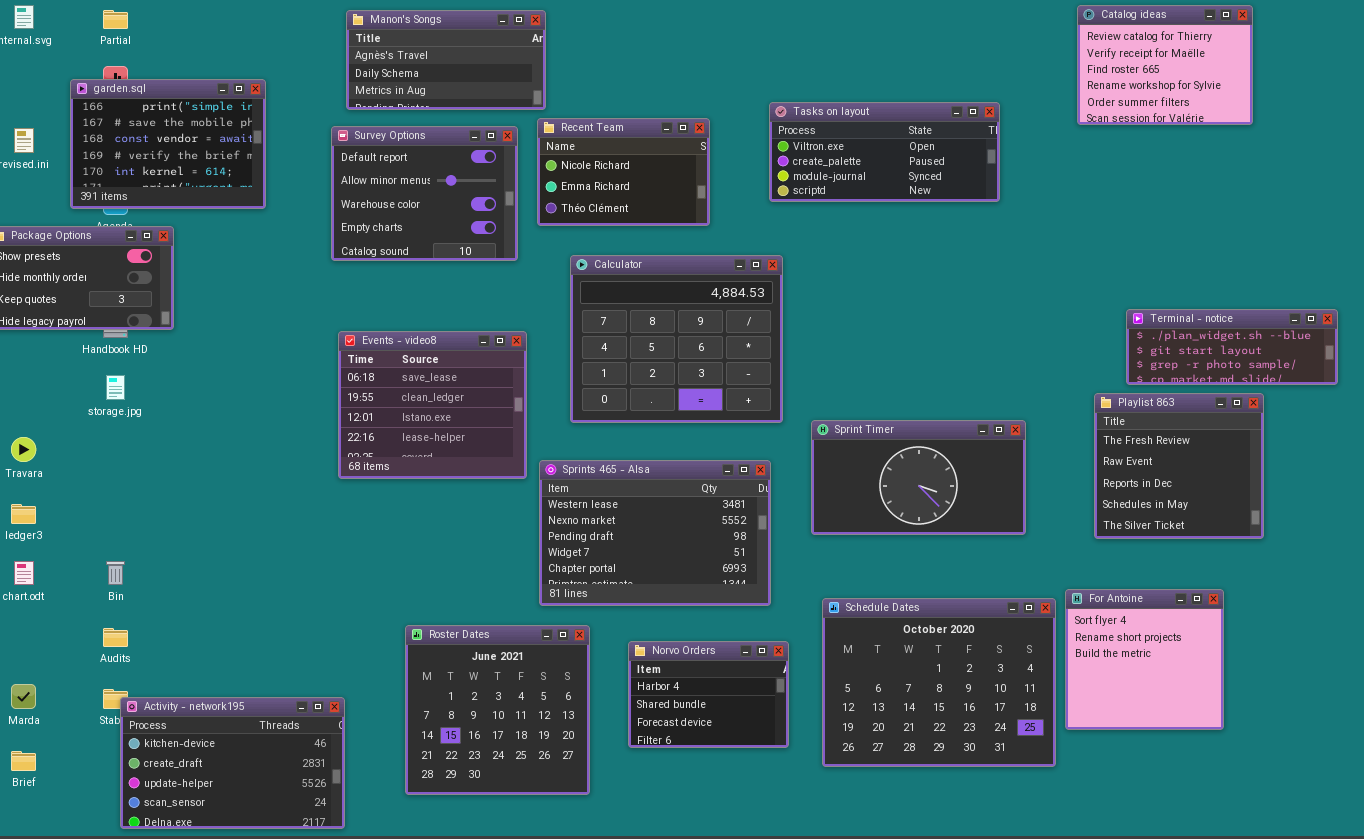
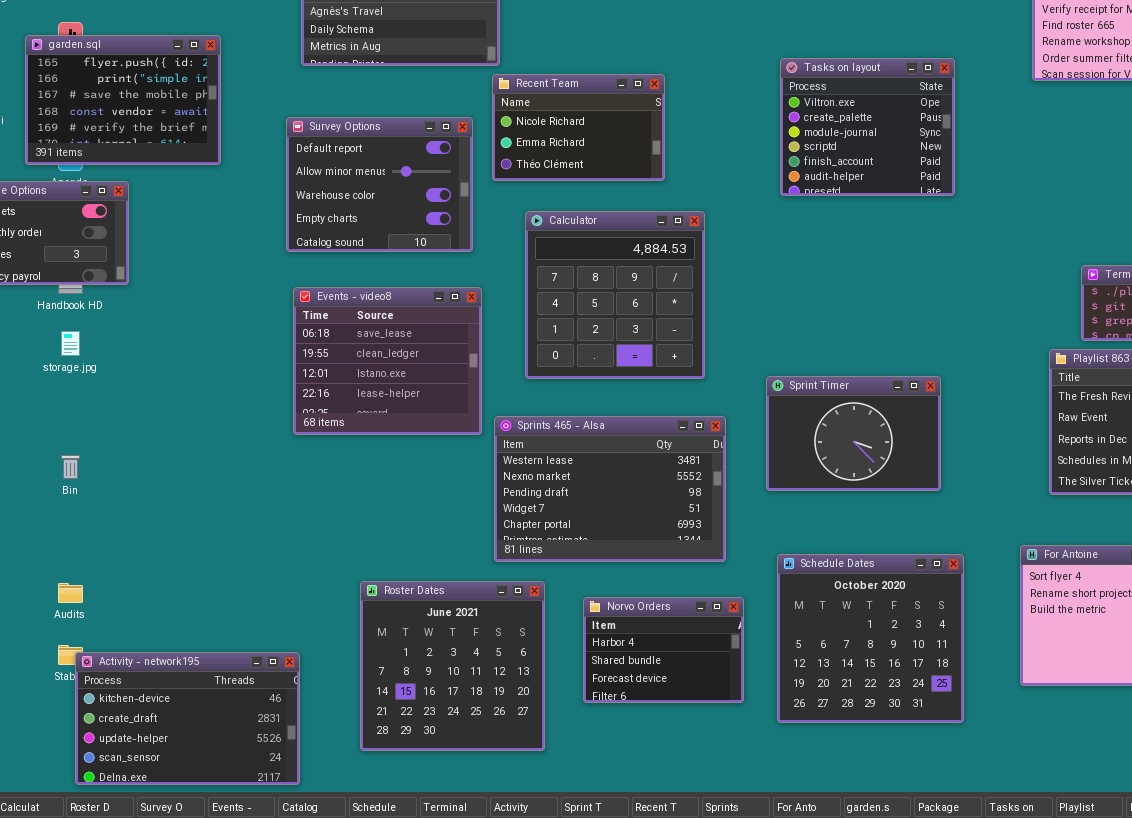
garden.sql: [70,79,266,209] -> [25,35,221,165], scrolled up 1 row
Tasks on layout: [769,102,1000,202] -> [780,58,955,196], resized
Survey Options: [331,126,518,261] -> [286,117,473,252], moved
Calculator: [570,255,783,423] -> [525,211,705,379], resized
Sprint Timer: [811,420,1026,535] -> [766,376,941,491], resized
Bin: [106,561,125,585] -> [61,455,80,479], moved
Schedule Dates: [822,598,1056,767] -> [777,554,964,723], resized

